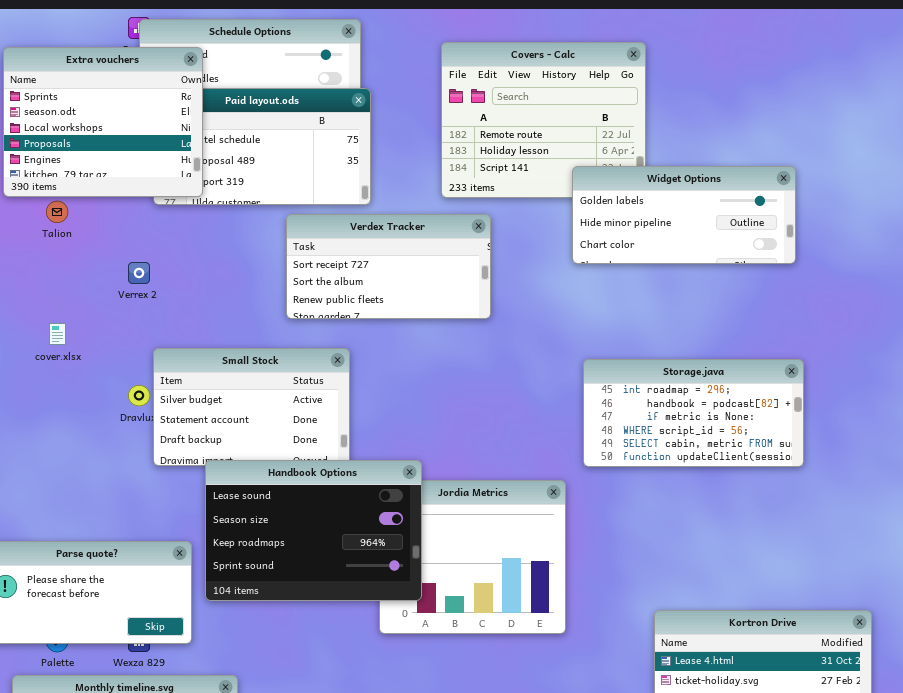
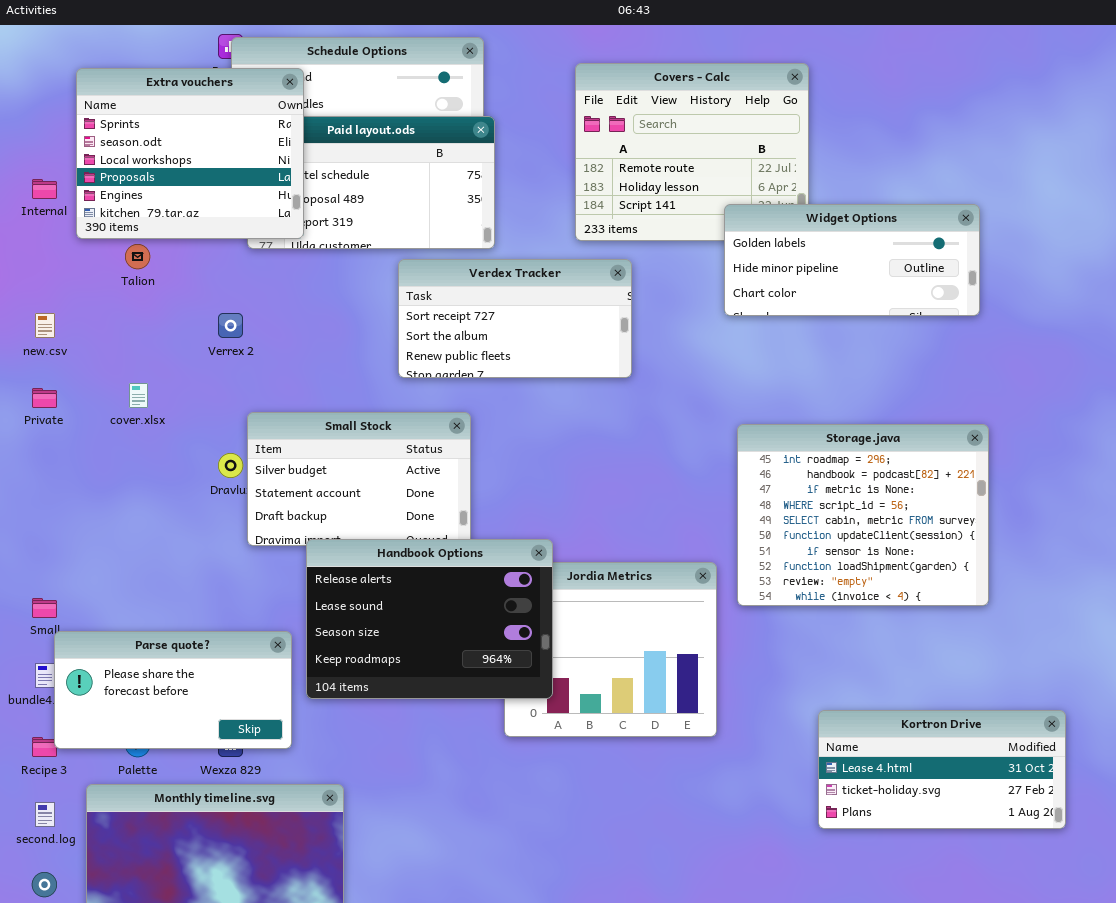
Storage.java: [583,359,804,467] -> [737,424,989,606], resized
Handbook Options: [205,460,422,601] -> [306,539,553,699], scrolled up 1 row

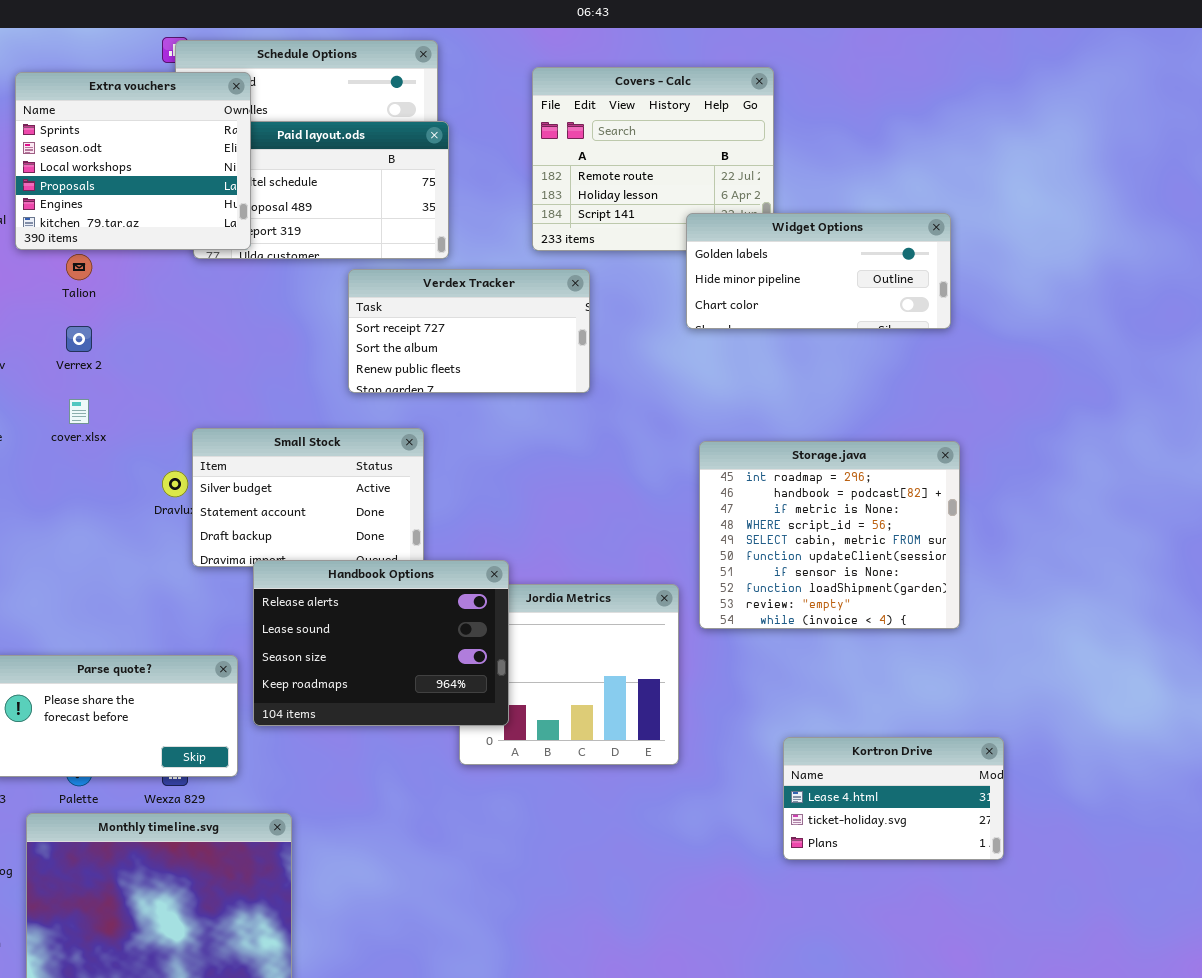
Verrex 2: [218,313,243,338] -> [66,326,92,352], moved
Kortron Drive: [818,710,1066,829] -> [783,737,1004,860], resized

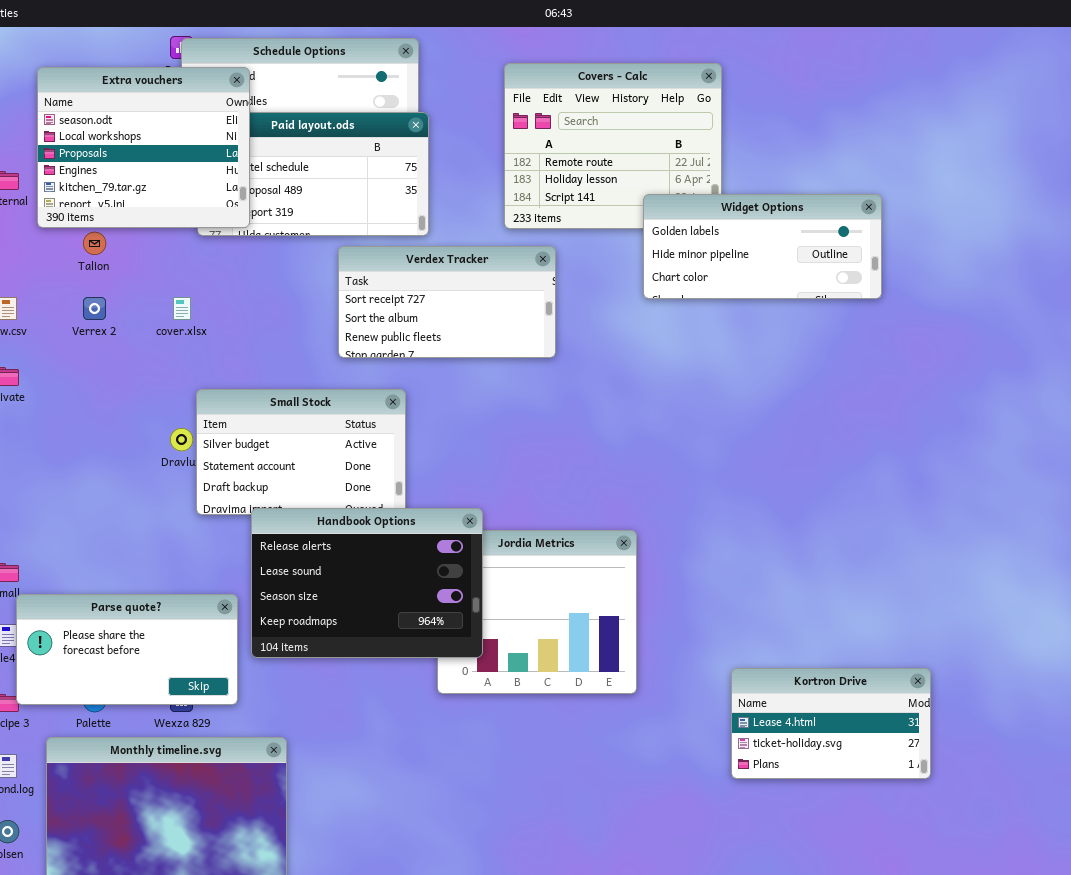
Extra vouchers: [15,72,251,250] -> [37,67,250,228], scrolled down 1 row
cover.xlsx: [69,399,89,424] -> [173,297,191,320], moved
Storage.java: [699,441,960,629] -> none, closed

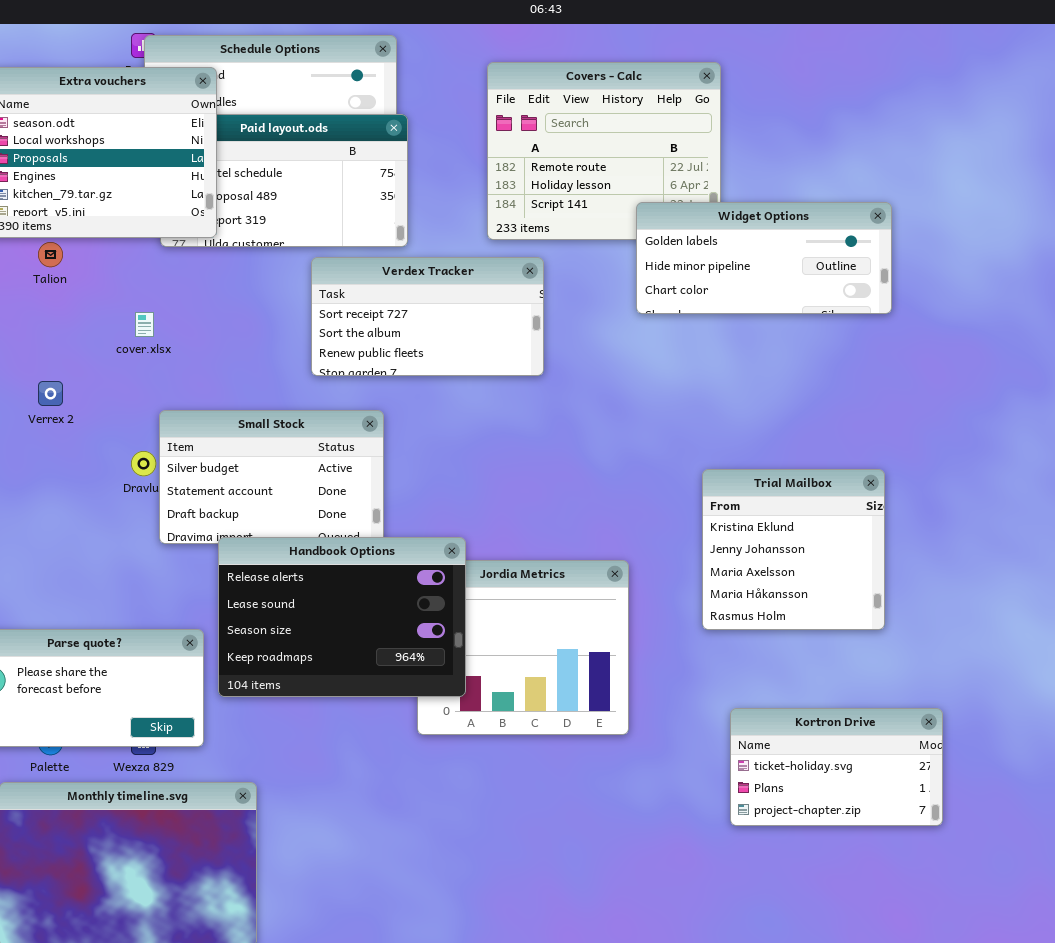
Verrex 2: [83,297,106,320] -> [38,381,63,406], moved
Trial Mailbox: none -> [702,469,885,630], opened
Kortron Drive: [731,668,931,779] -> [730,708,943,826], scrolled down 1 row

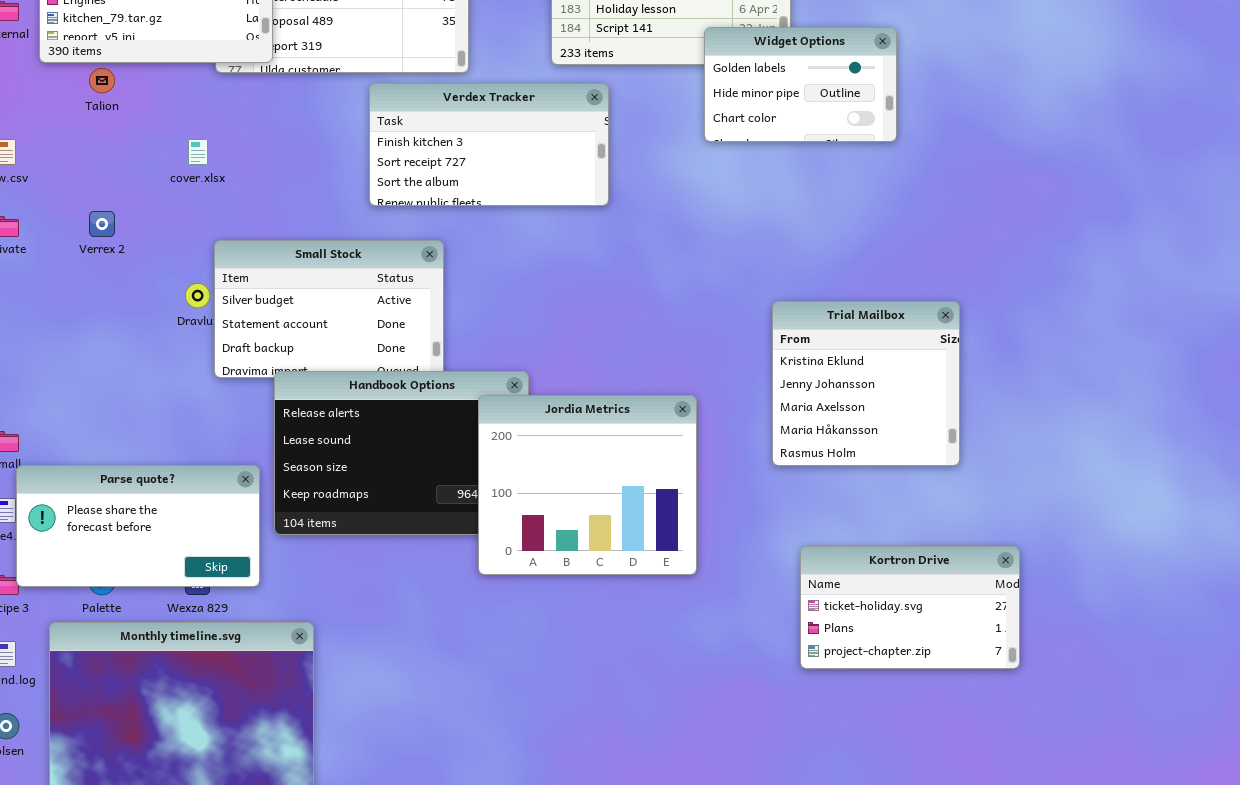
Widget Options: [636,202,892,314] -> [704,27,897,142], resized
Verdex Tracker: [311,257,544,376] -> [369,83,609,206], scrolled up 1 row
Jordia Metrics: [417,560,629,735] -> [478,395,697,575], raised

